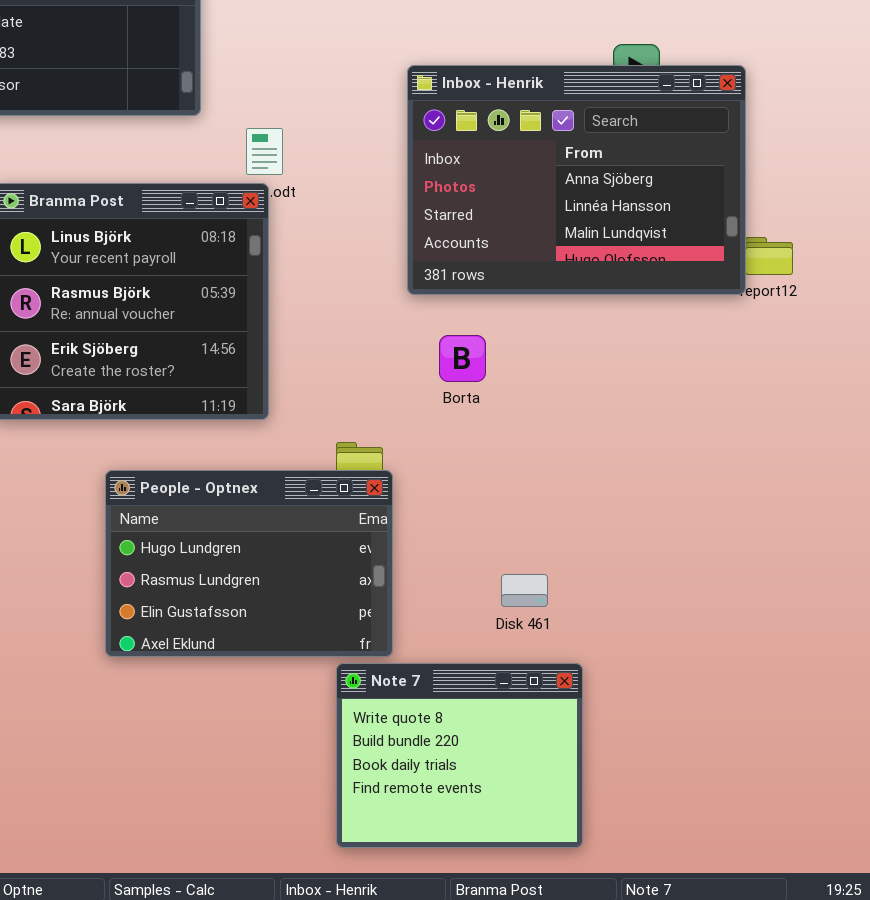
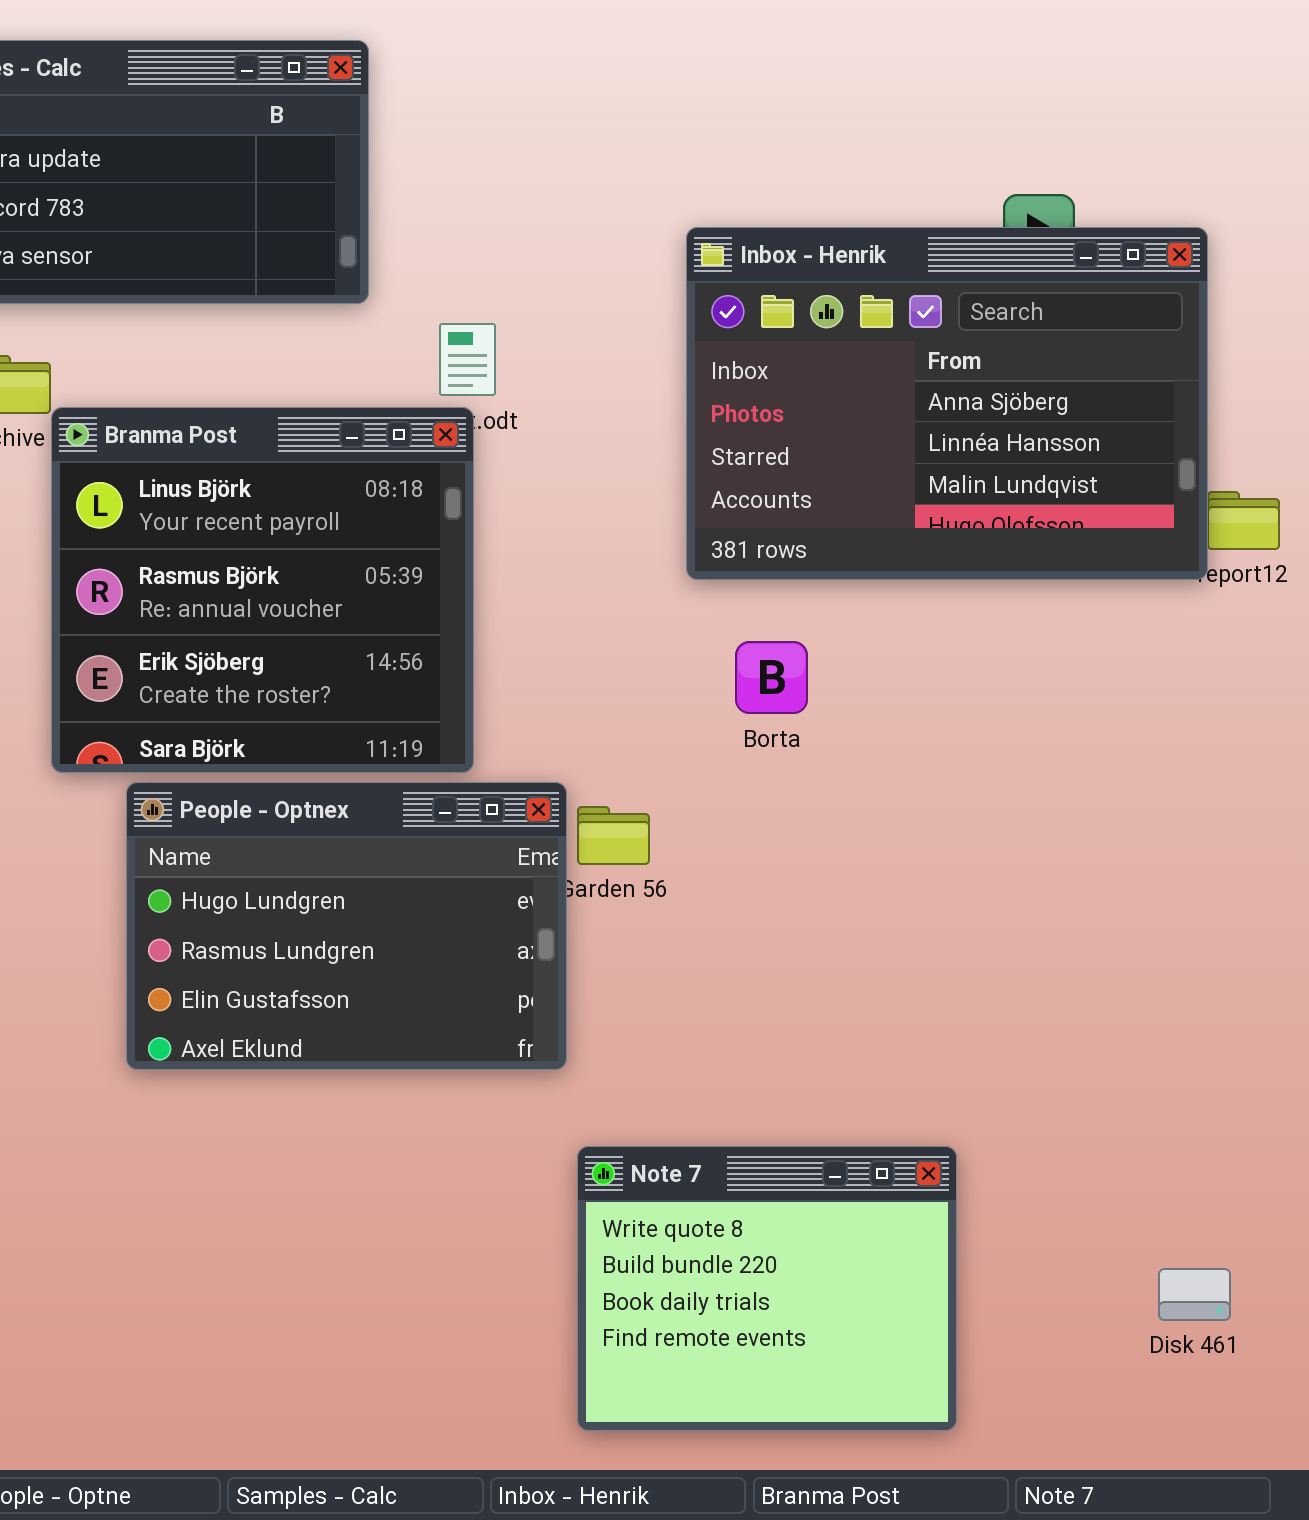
People - Optnex: [105,470,393,657] -> [126,782,567,1070], moved
Disk 461: [501,574,548,607] -> [1158,1268,1231,1321], moved

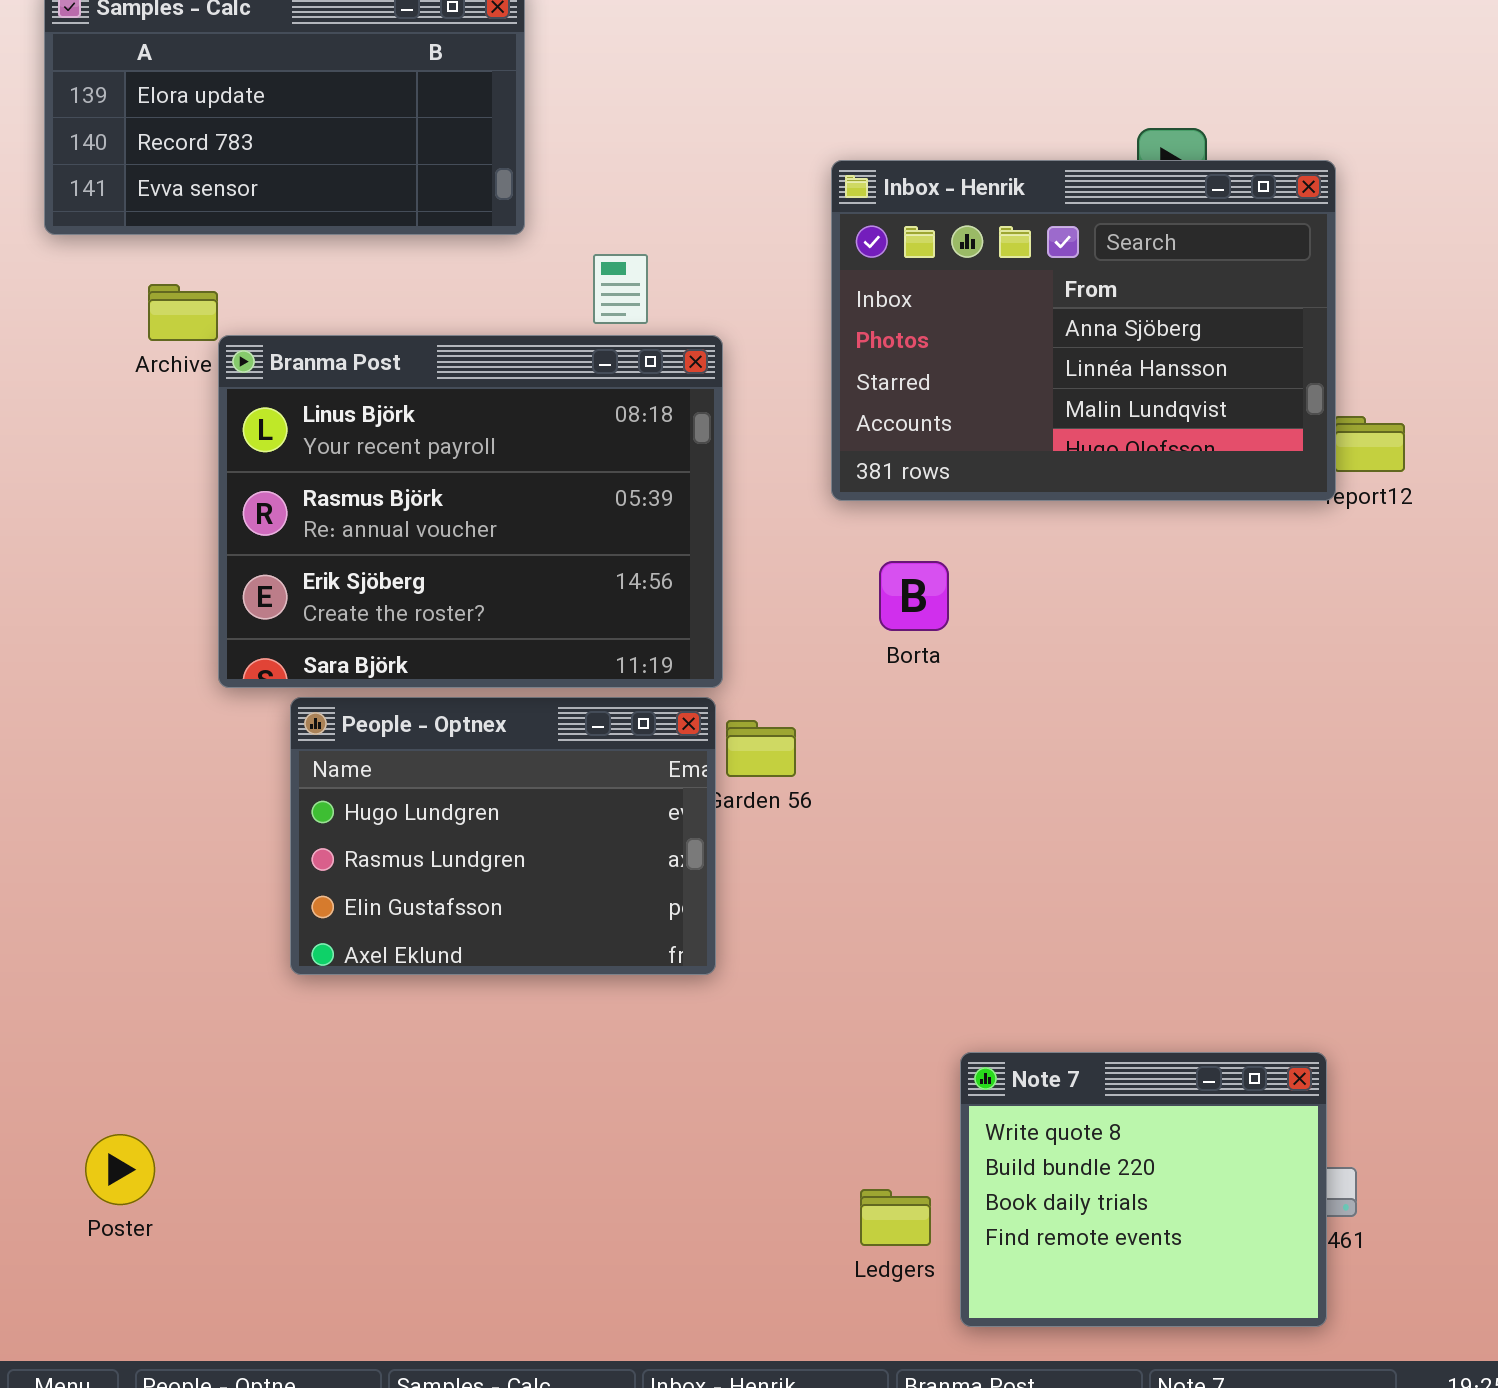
Branma Post: [51,407,474,773] -> [218,335,723,688], resized
Note 7: [577,1146,957,1431] -> [960,1052,1327,1327], moved

